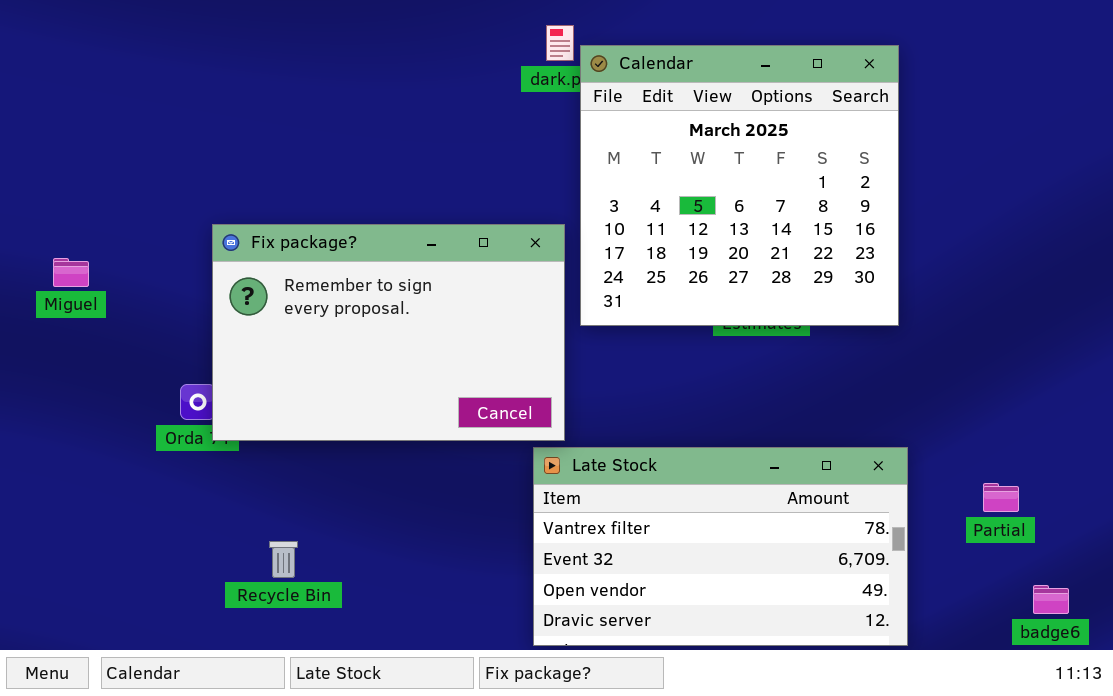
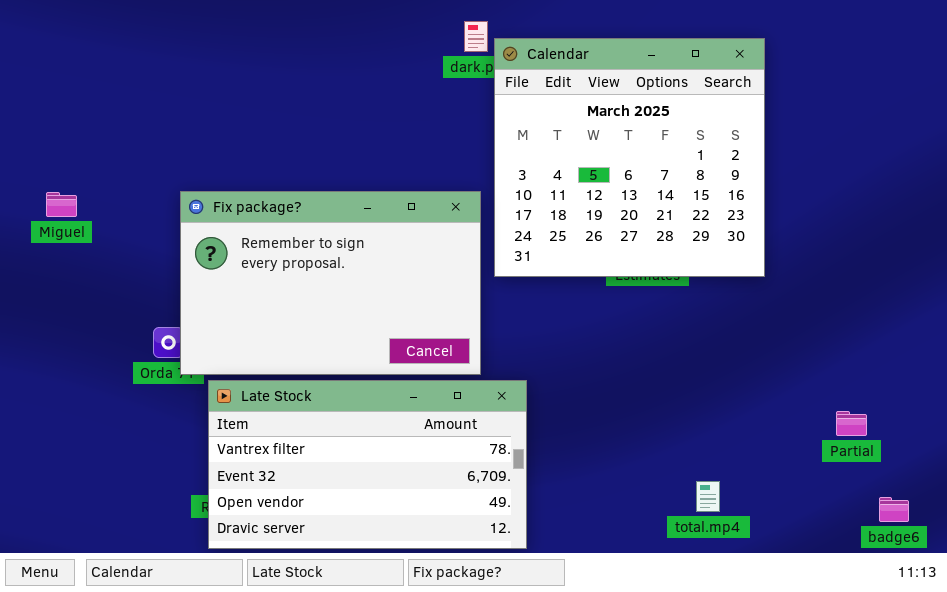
Miguel: [53,258,89,287] -> [46,192,77,217], moved
Late Stock: [533,447,908,646] -> [208,380,527,549], moved

